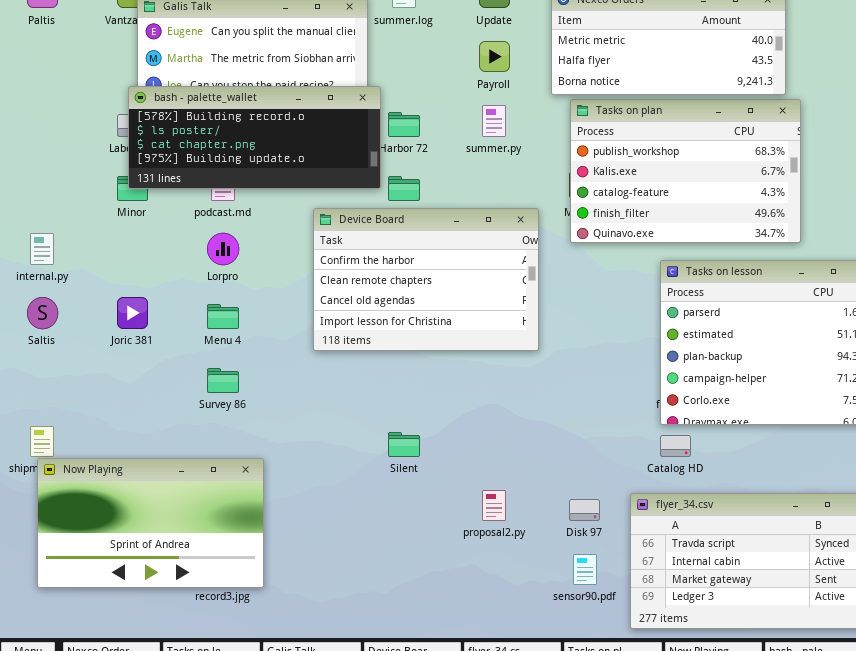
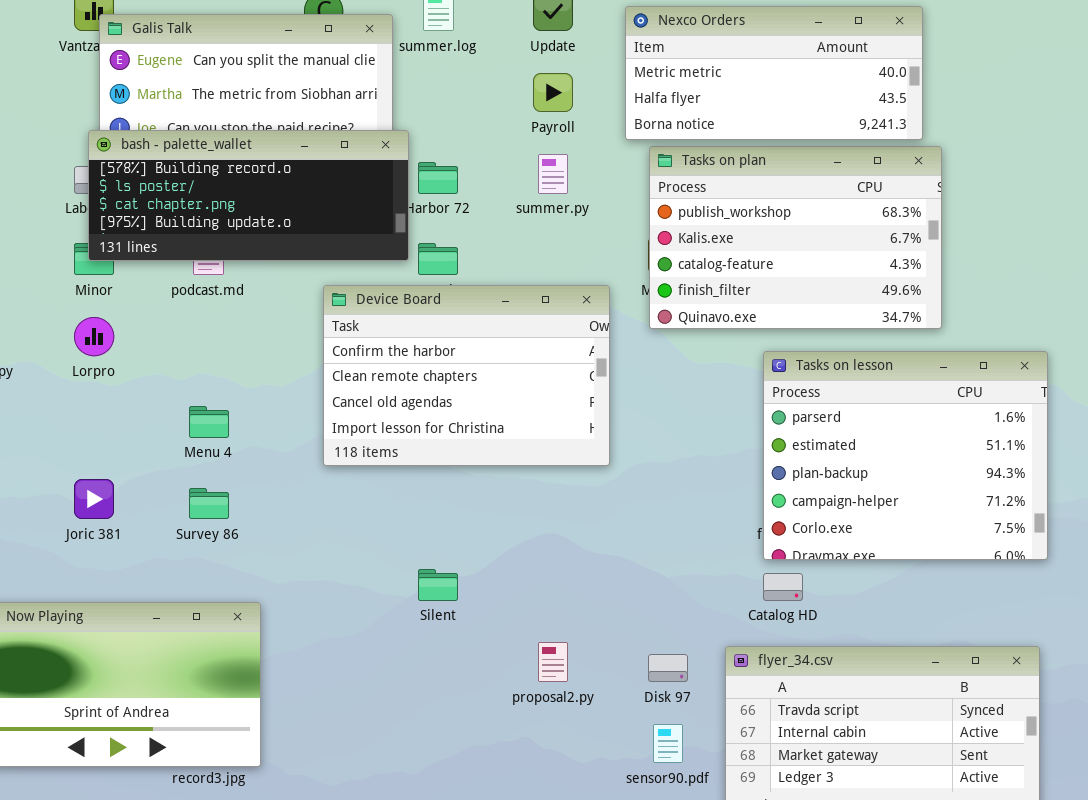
Lorpro: [207,233,239,265] -> [74,317,114,356], moved
Joric 381: [117,297,148,329] -> [74,479,114,519], moved

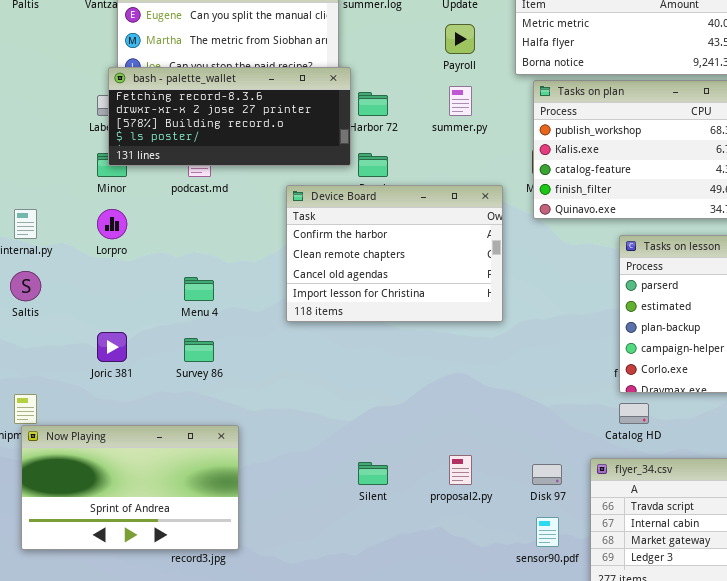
bash - palette_wallet: [88,130,409,261] -> [108,67,351,166], scrolled up 2 rows
Silent: [418,569,458,601] -> [358,462,388,485], moved

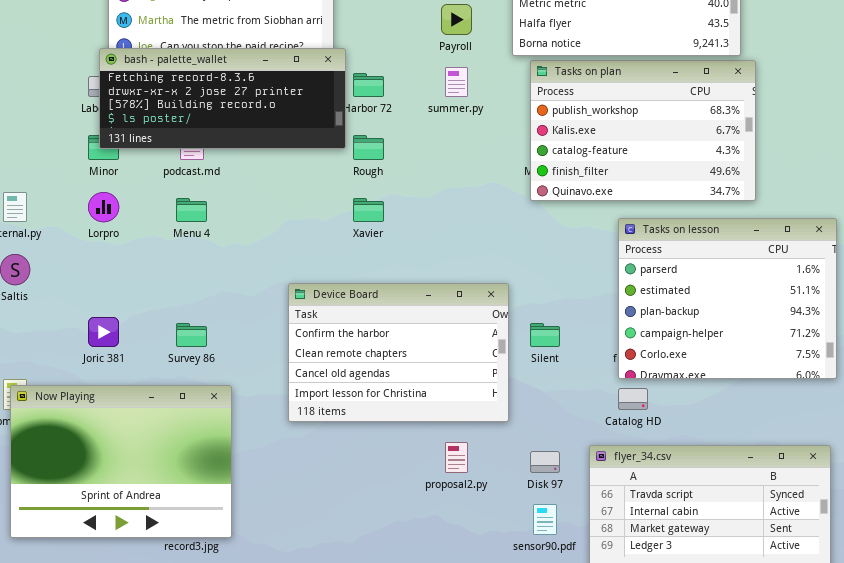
Device Board: [286,185,503,322] -> [288,283,509,422], moved
Menu 4: [184,277,214,301] -> [176,198,207,222], moved
Now Playing: [21,425,239,550] -> [10,385,232,538], resized
Silent: [358,462,388,485] -> [530,323,560,347], moved

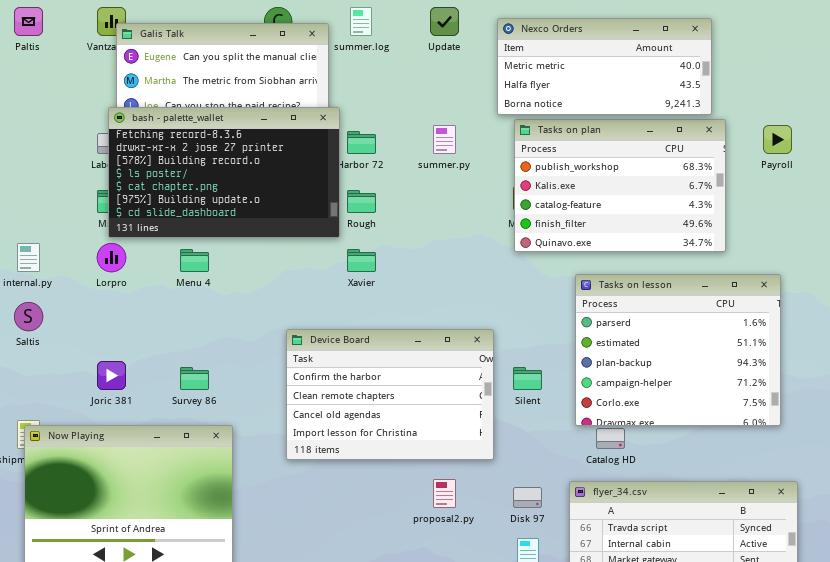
Payroll: [441,4,472,35] -> [763,125,792,154], moved
bash - palette_wallet: [99,48,346,149] -> [108,107,340,238], resized
Tasks on lesson: [618,218,837,379] -> [575,274,781,426], moved

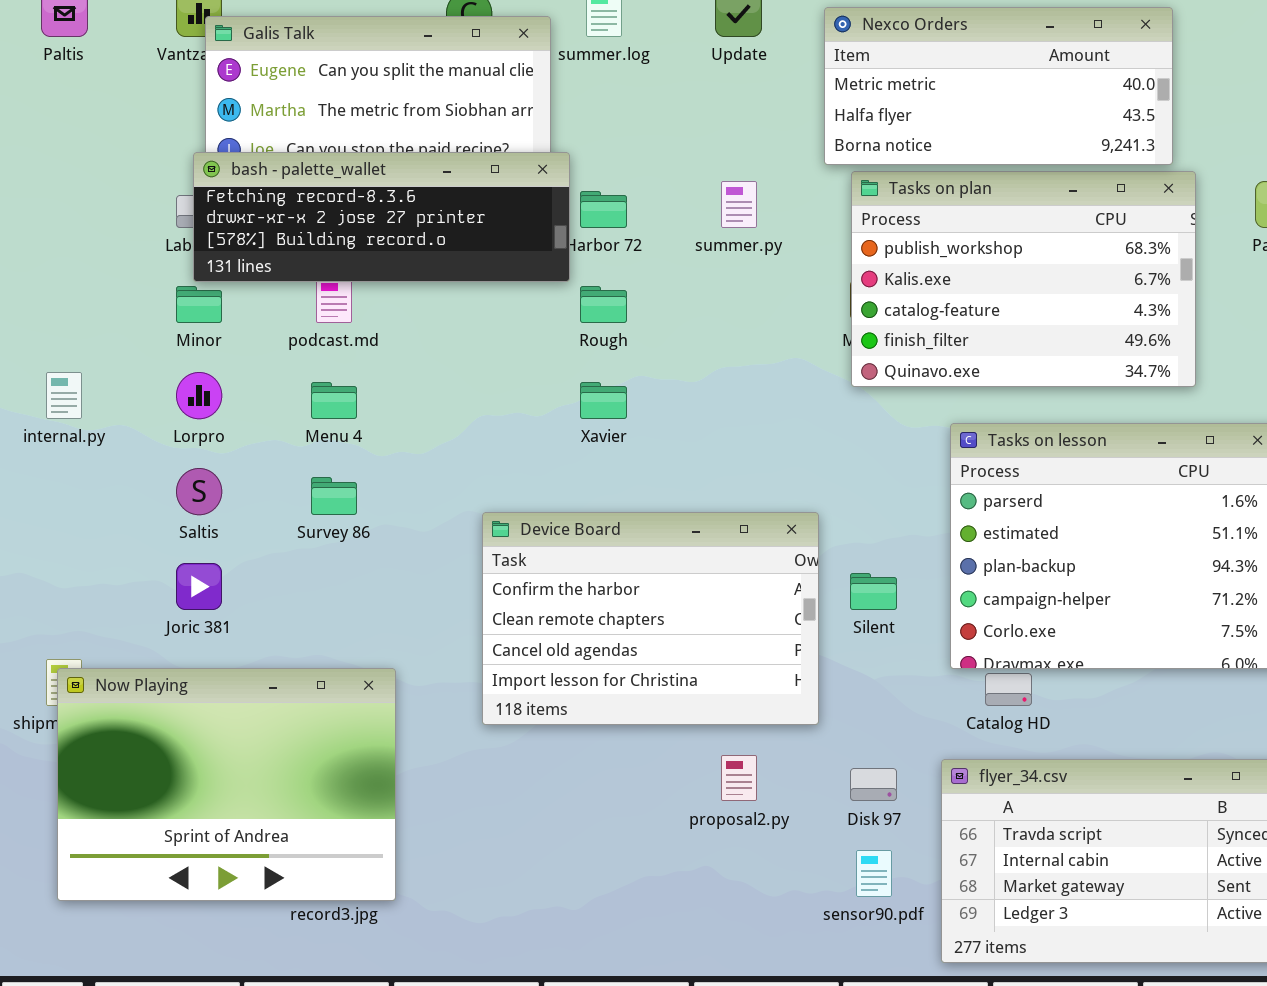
bash - palette_wallet: [108,107,340,238] -> [193,152,570,282], resized
Saltis: [14,302,43,331] -> [176,468,222,515], moved
Survey 86: [180,367,209,390] -> [311,477,357,515], moved

